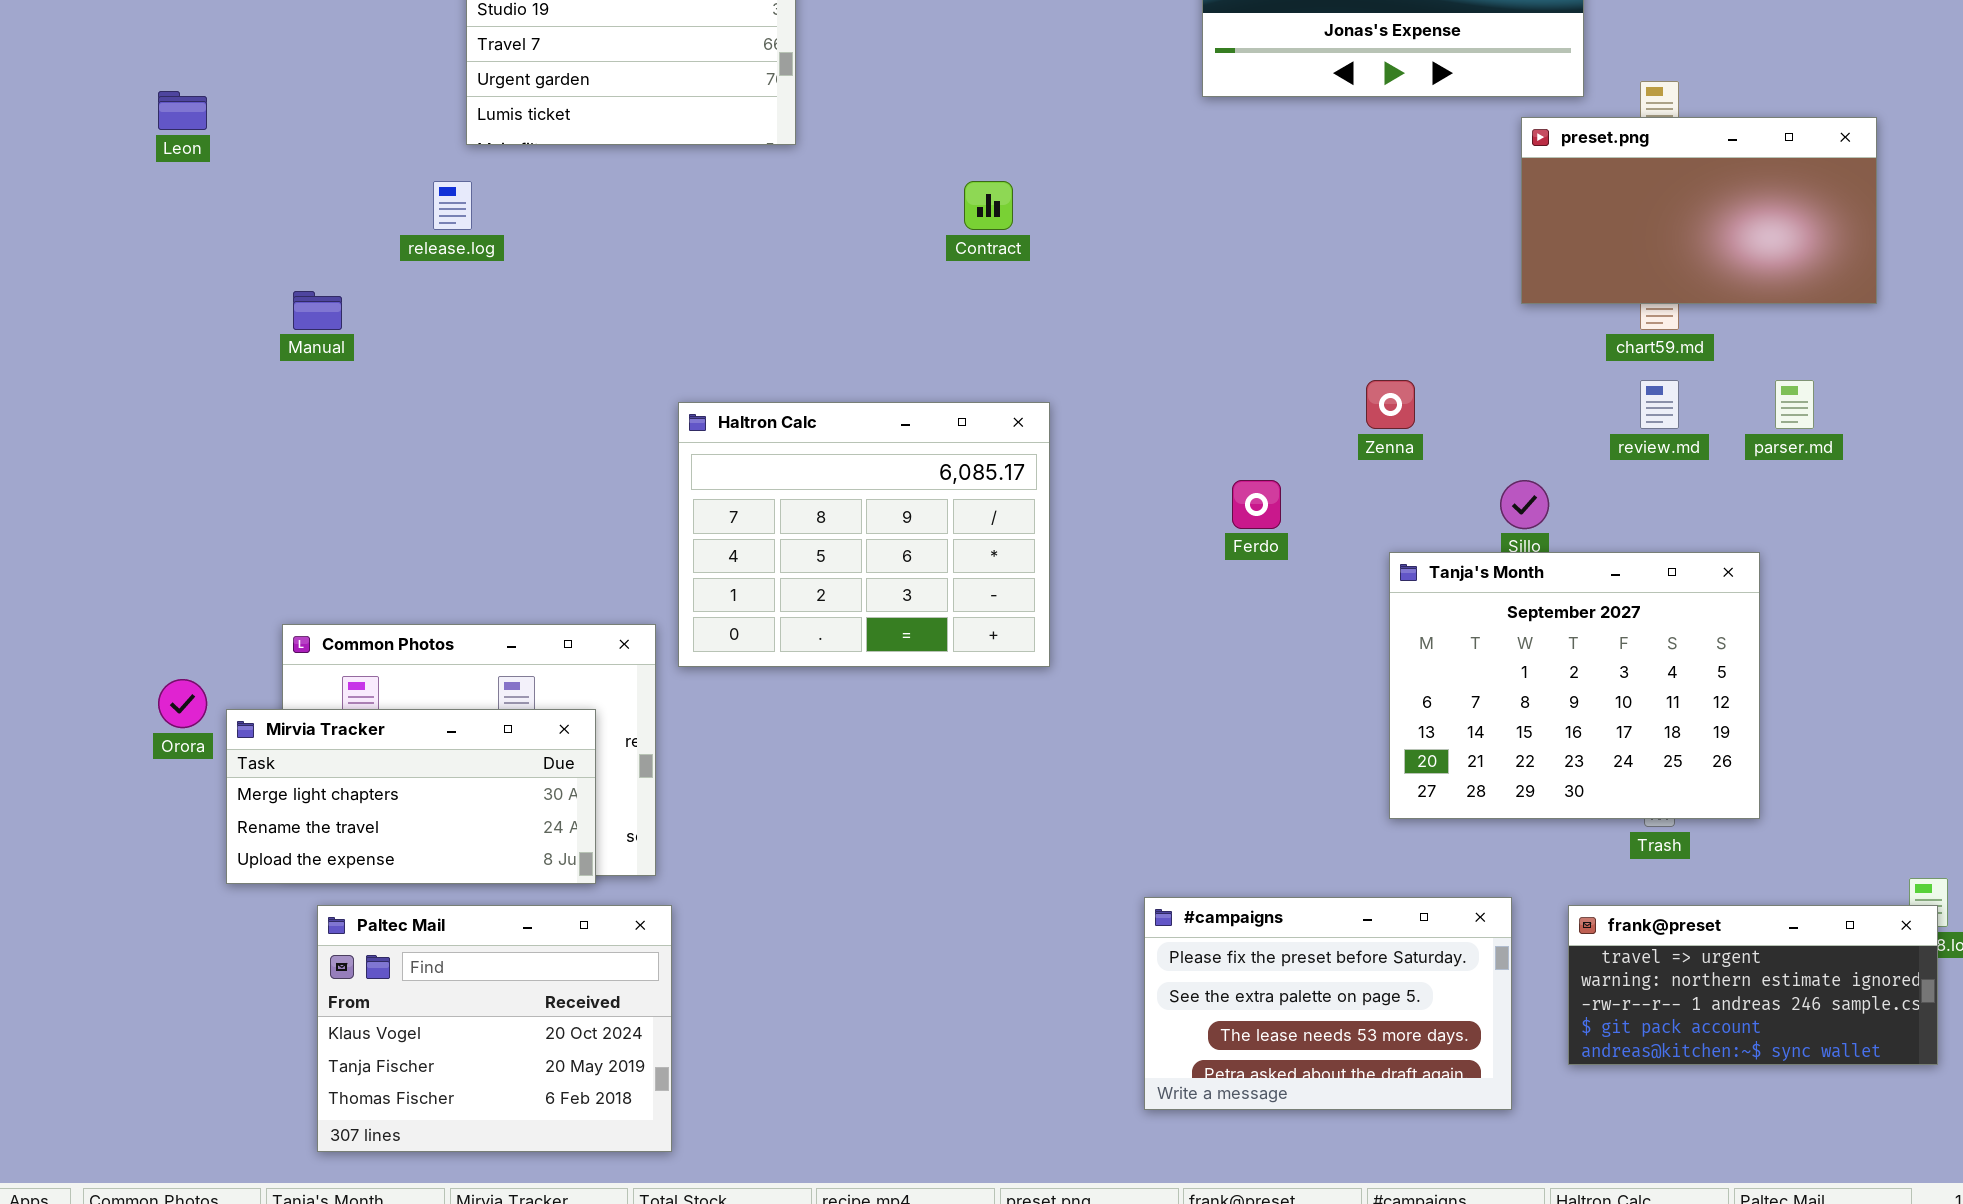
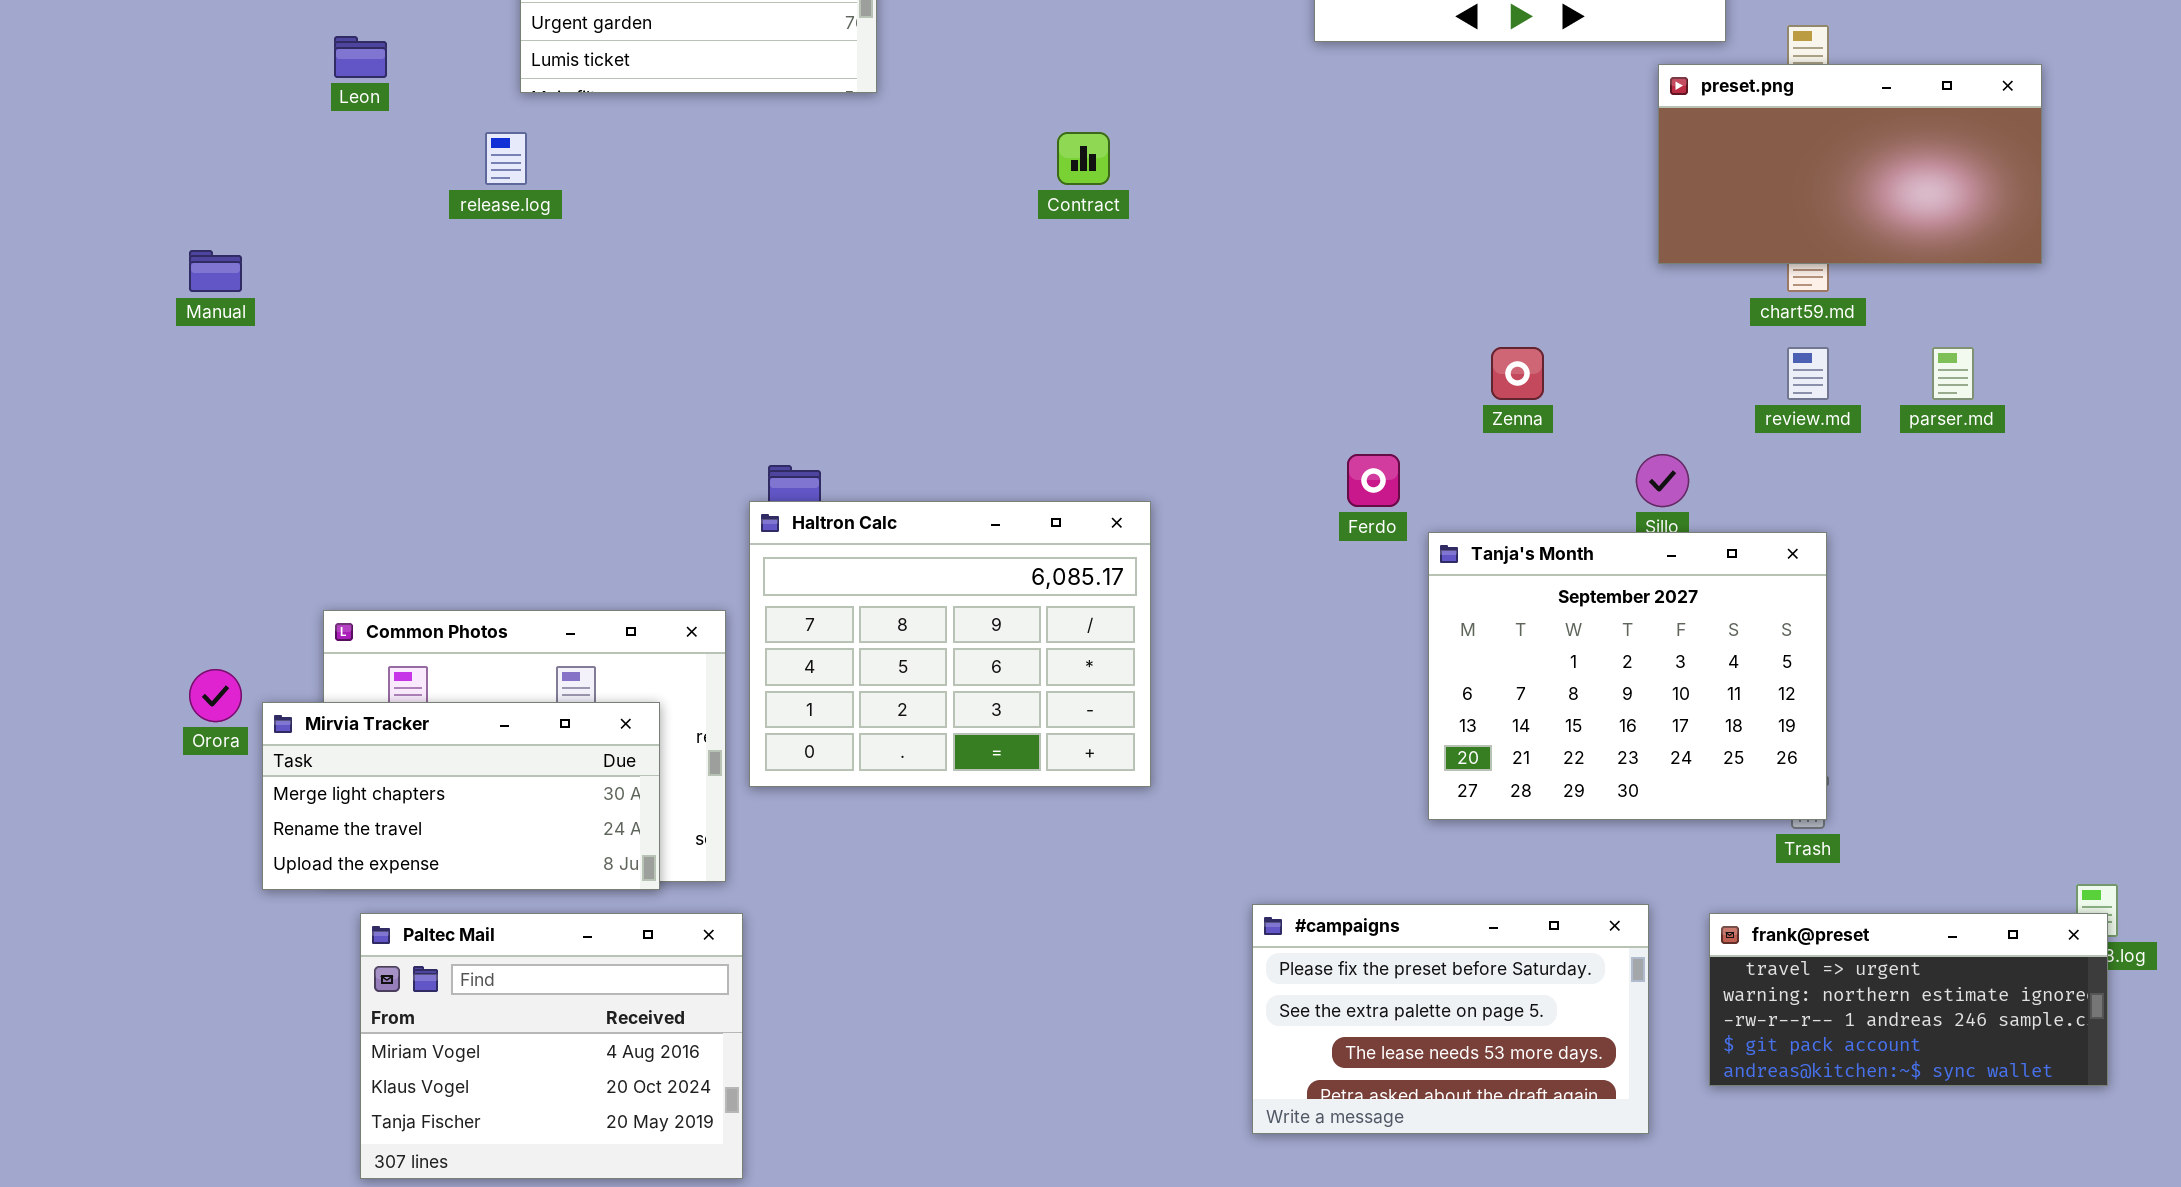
Leon: [158,91,207,130] -> [334,36,387,78], moved
Manual: [293,291,342,330] -> [189,250,242,292], moved
Haltron Calc: [678,402,1050,667] -> [749,501,1151,787], moved
Tanja's Month: [1389,552,1760,819] -> [1428,532,1827,820], moved
Paltec Mail: [317,905,672,1152] -> [360,913,743,1179], scrolled up 1 row

